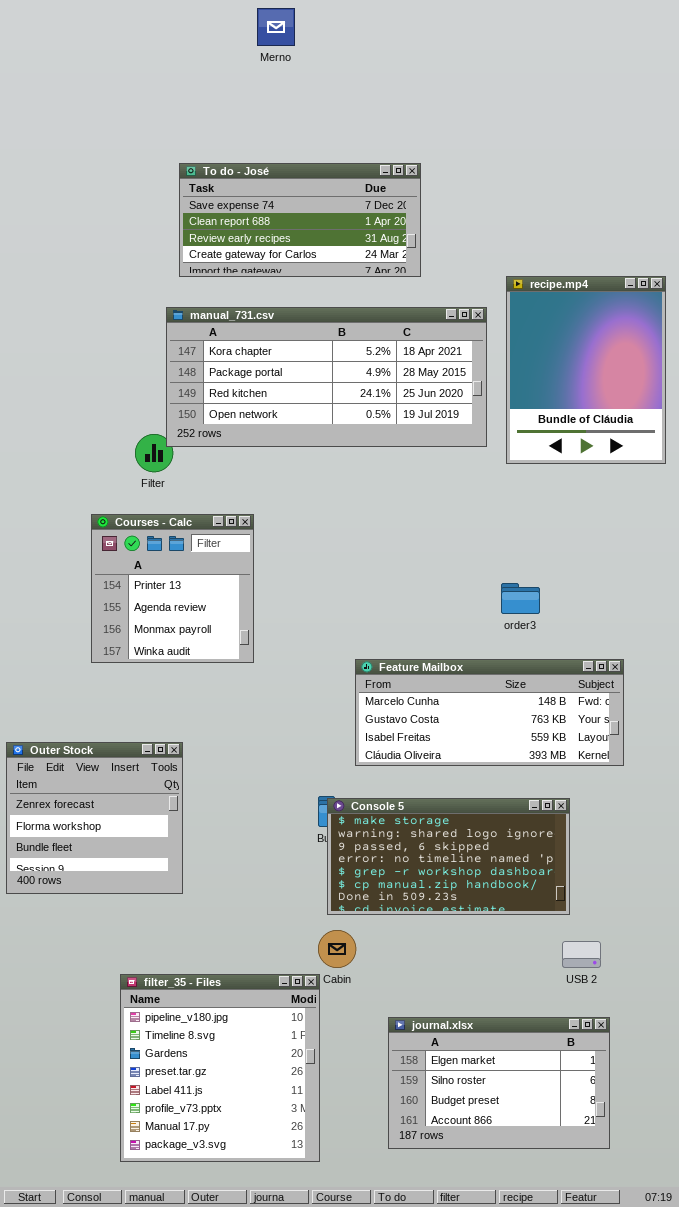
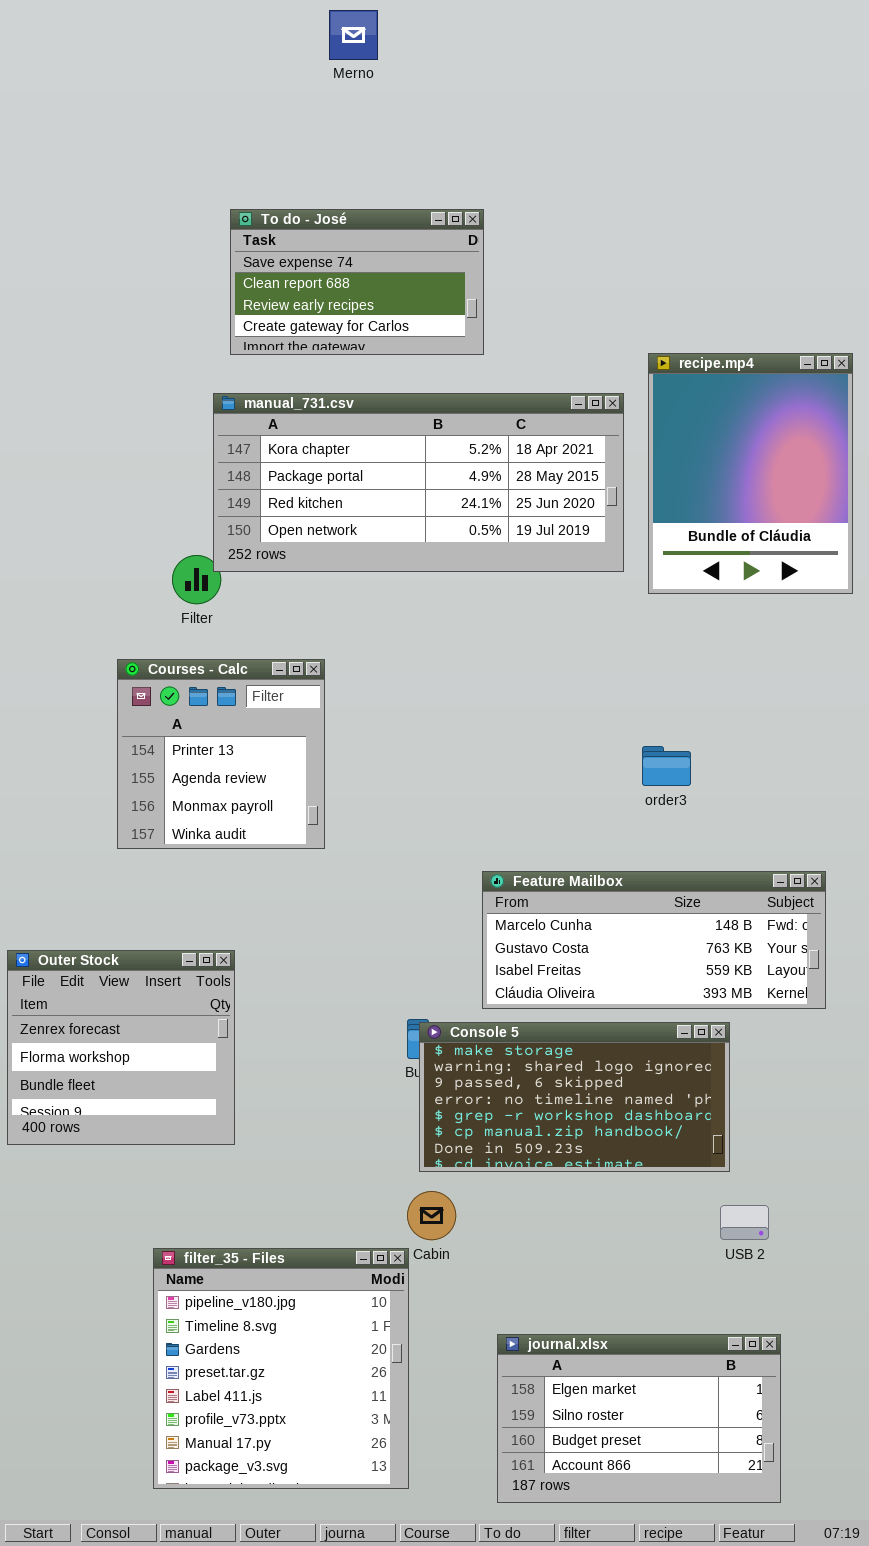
To do - José: [179,163,421,277] -> [230,209,484,355], resized
Feature Mailbox: [355,659,624,766] -> [482,871,826,1009], moved
journal.xlsx: [388,1017,610,1149] -> [497,1334,781,1503], moved

